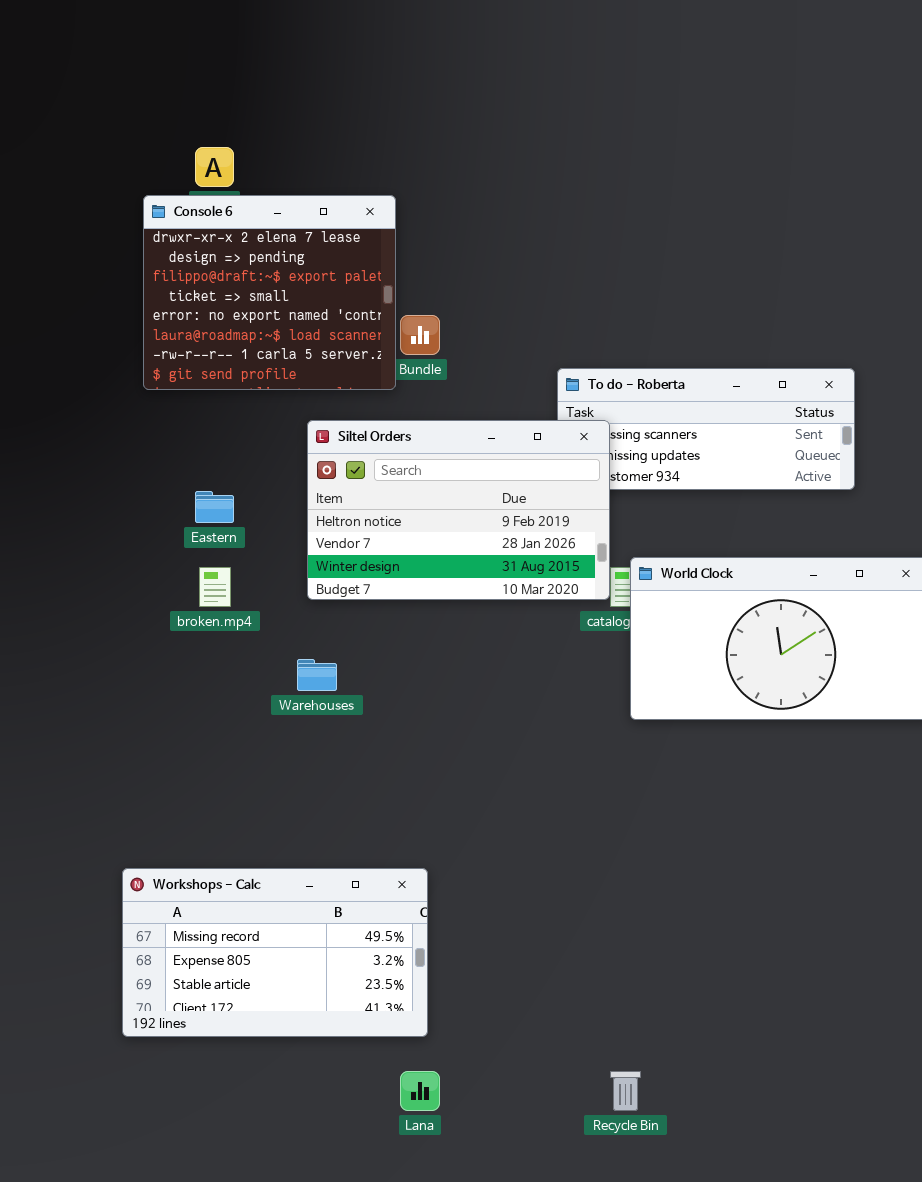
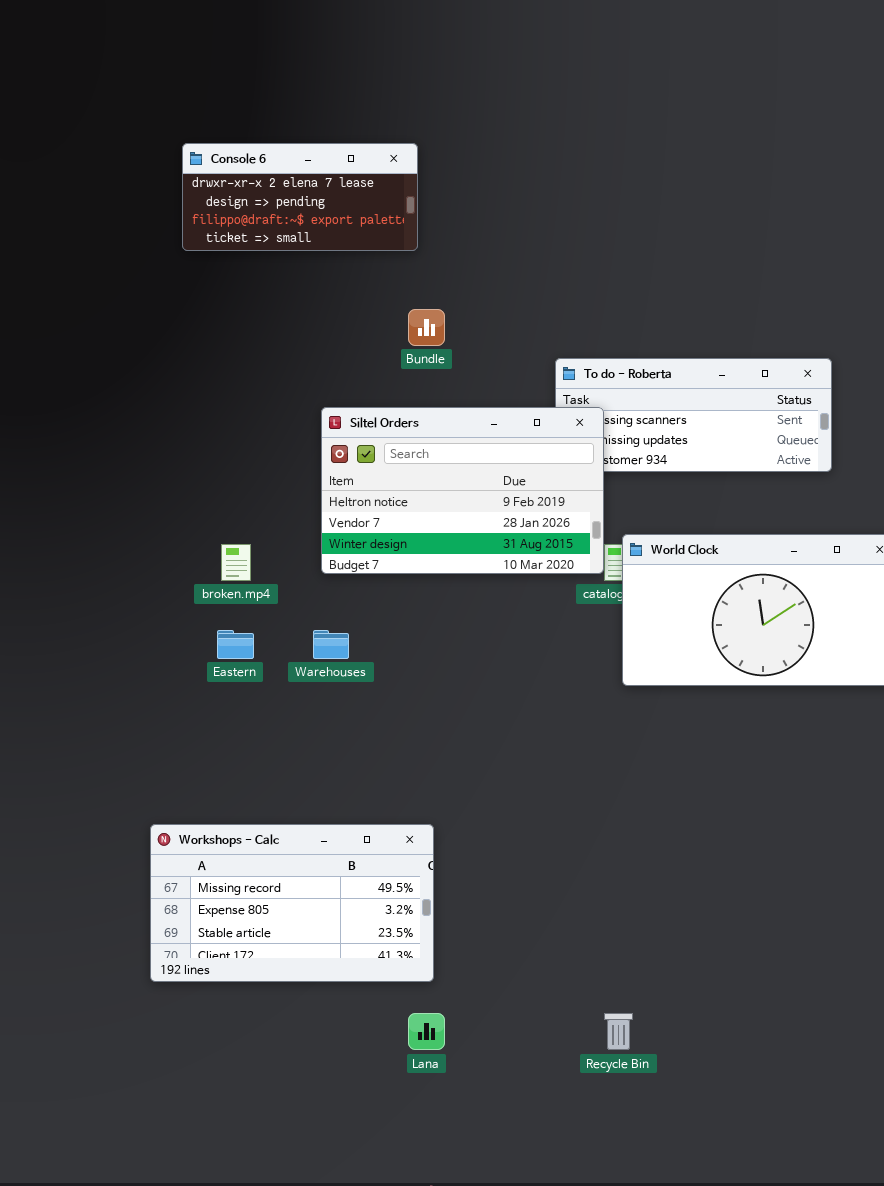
Console 6: [143,195,396,390] -> [182,143,418,251], moved, resized
Eastern: [195,491,234,523] -> [217,630,254,659], moved

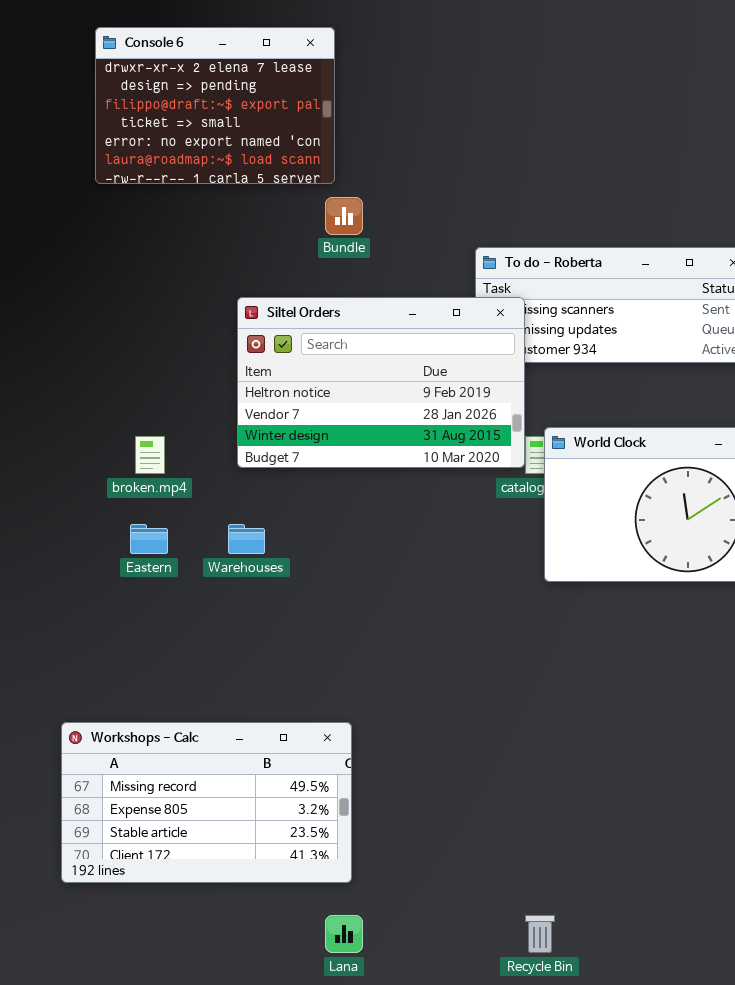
Console 6: [182,143,418,251] -> [95,27,335,184], resized

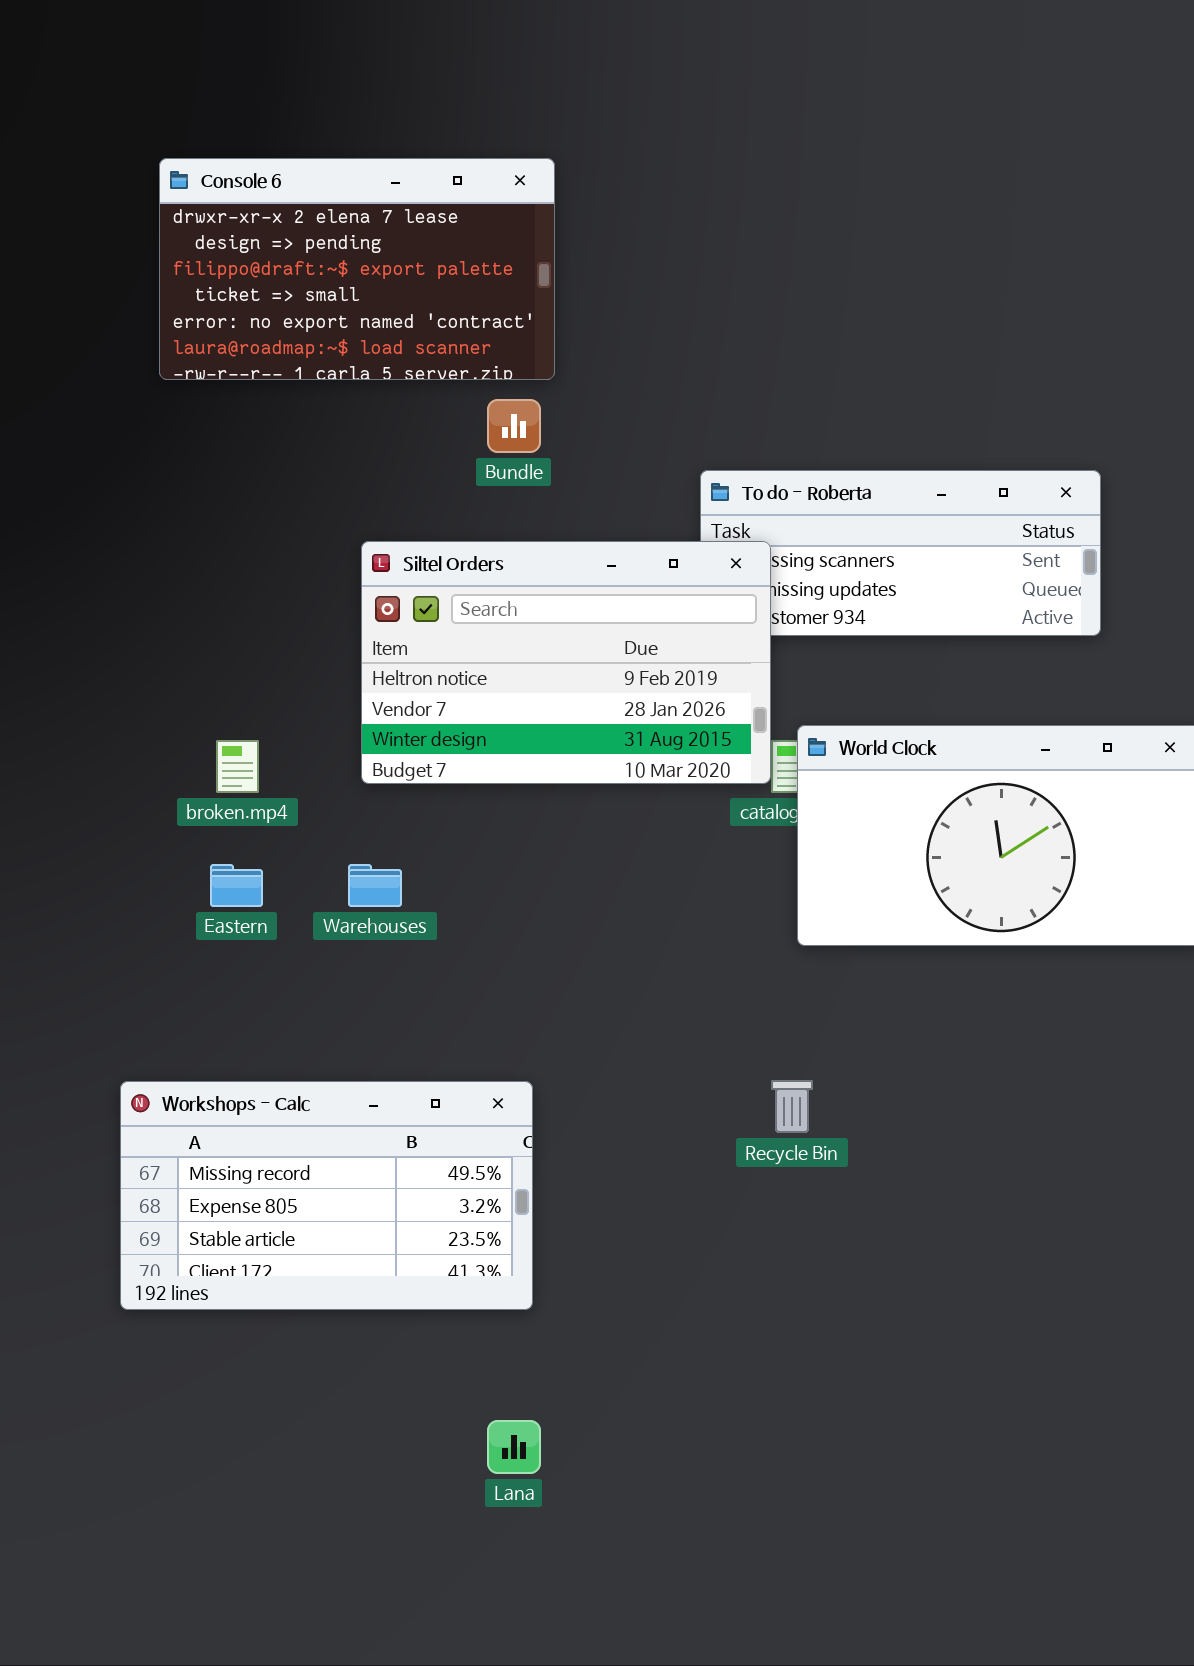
Console 6: [95,27,335,184] -> [159,158,555,380], resized
Workshops - Calc: [61,722,352,883] -> [120,1081,533,1310], moved
Recycle Bin: [525,915,555,953] -> [771,1080,813,1133], moved

